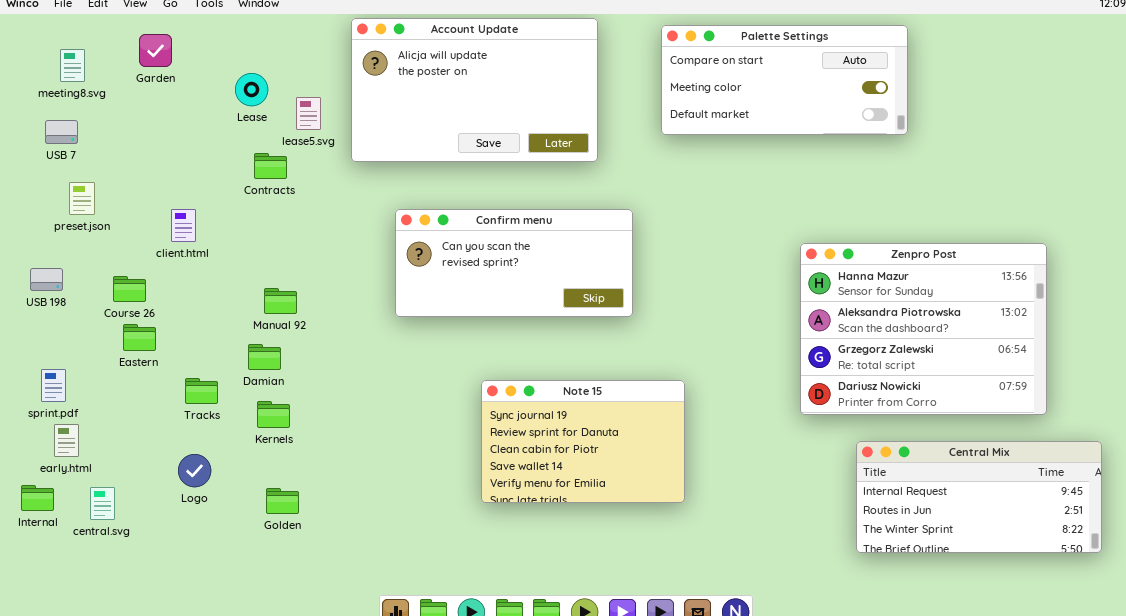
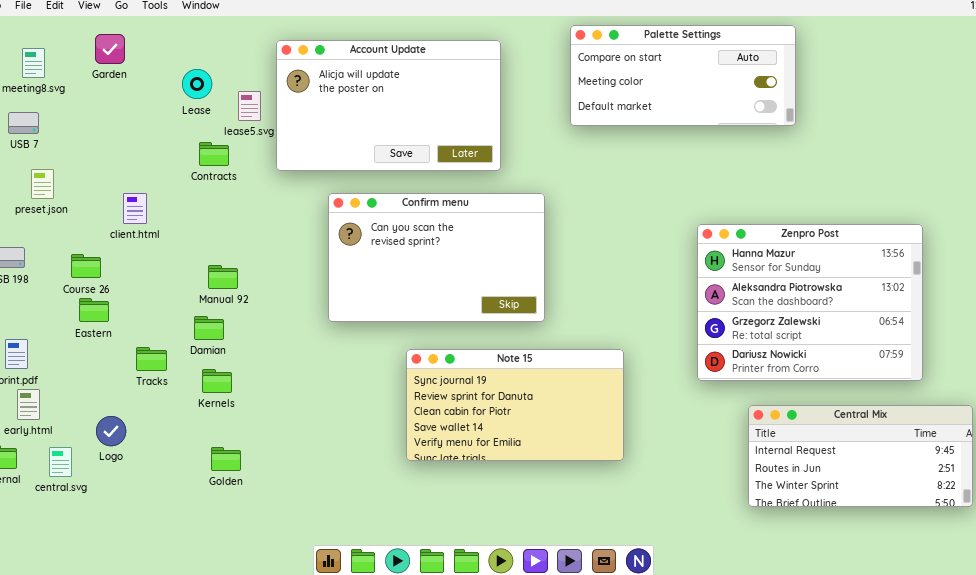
Account Update: [351,18,598,162] -> [276,40,501,171], moved
Confirm menu: [395,209,633,317] -> [328,193,545,322], resized
Note 15: [481,380,685,503] -> [406,349,624,461], resized
Logo: [178,454,211,487] -> [96,416,126,446], moved

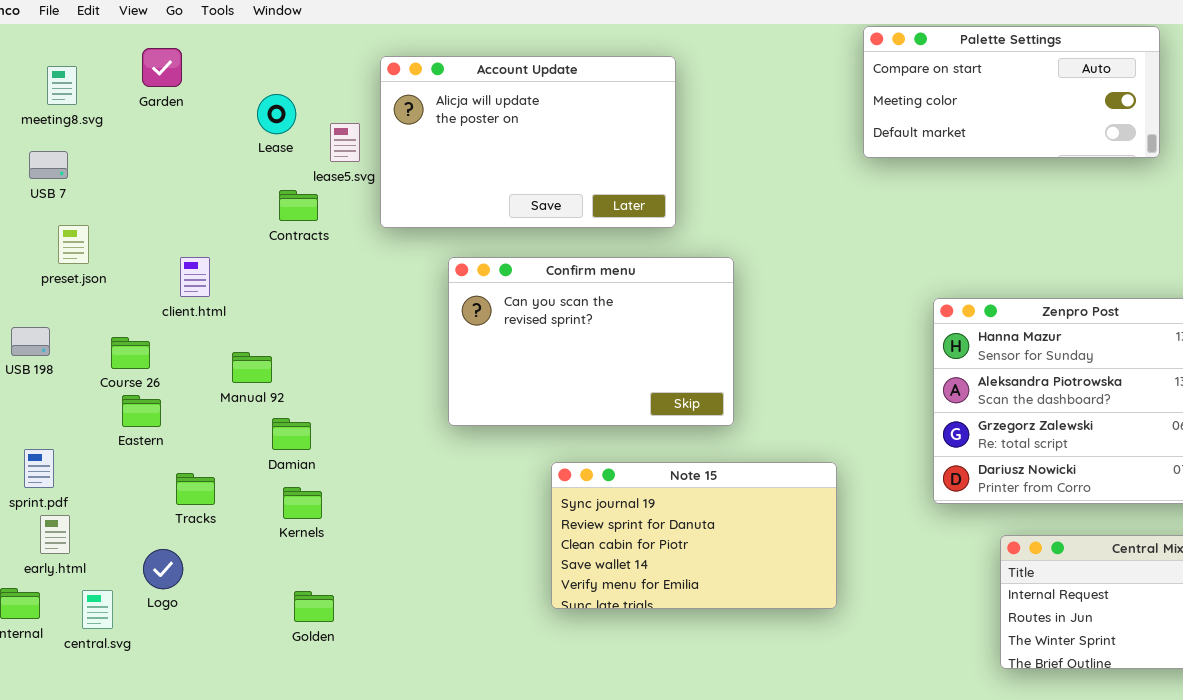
Palette Settings: [570,25,796,126] -> [863,26,1160,158], moved
Manual 92: [208,265,238,289] -> [232,352,272,383], moved
Tracks: [136,347,167,371] -> [176,473,215,505], moved

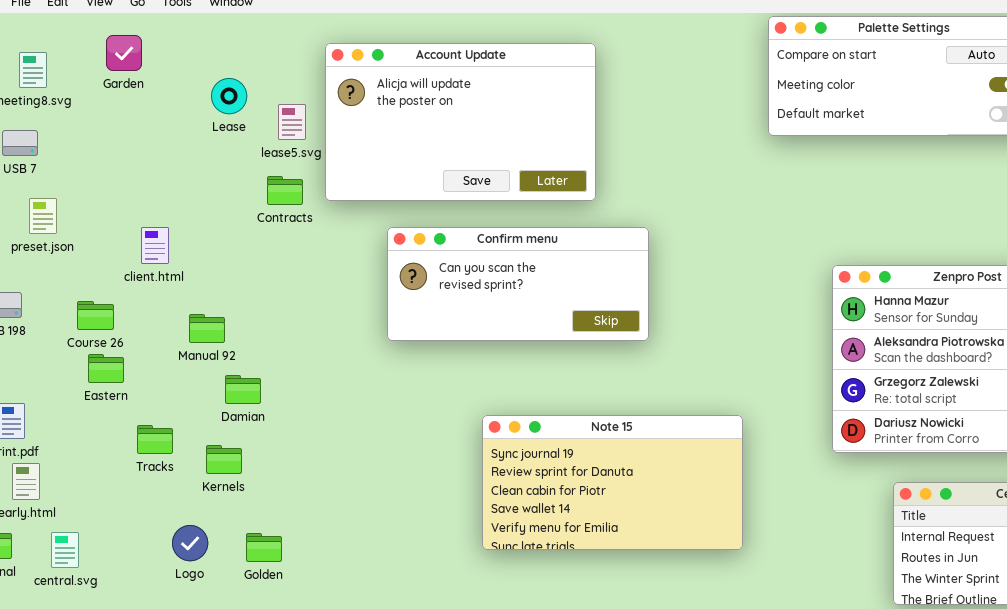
Contracts: [279,190,318,221] -> [267,176,303,205], moved
Confirm menu: [448,257,734,426] -> [387,227,649,341], resized
Kernels: [283,487,322,519] -> [206,445,242,474], moved
Logo: [143,549,183,589] -> [172,525,208,561], moved

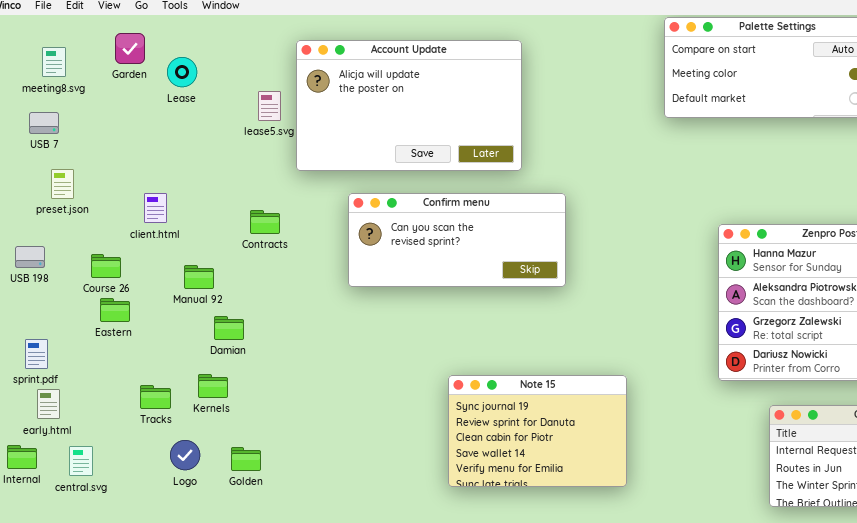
Lease: [211,78,247,114] -> [167,57,197,87], moved
Contracts: [267,176,303,205] -> [250,210,280,234], moved
Note 15: [482,415,743,550] -> [448,375,627,487], moved, resized
Tracks: [137,425,173,454] -> [140,385,171,409], moved

